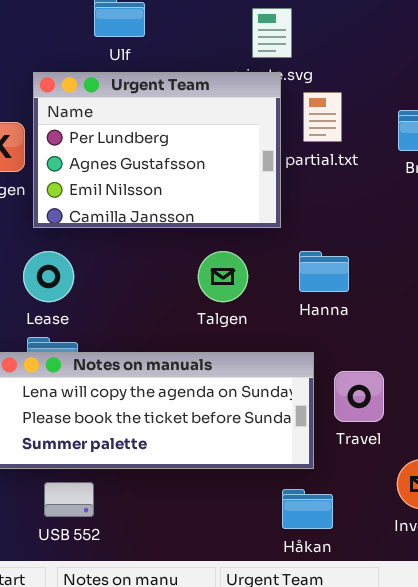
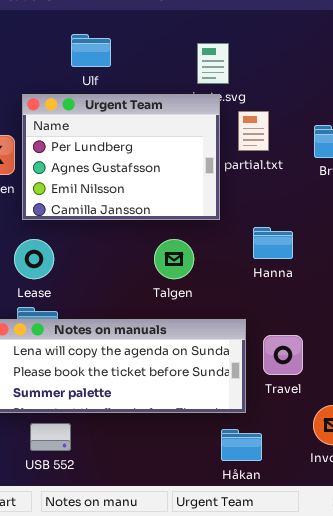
Hanna: [299,251,349,292] -> [253,227,293,259], moved

